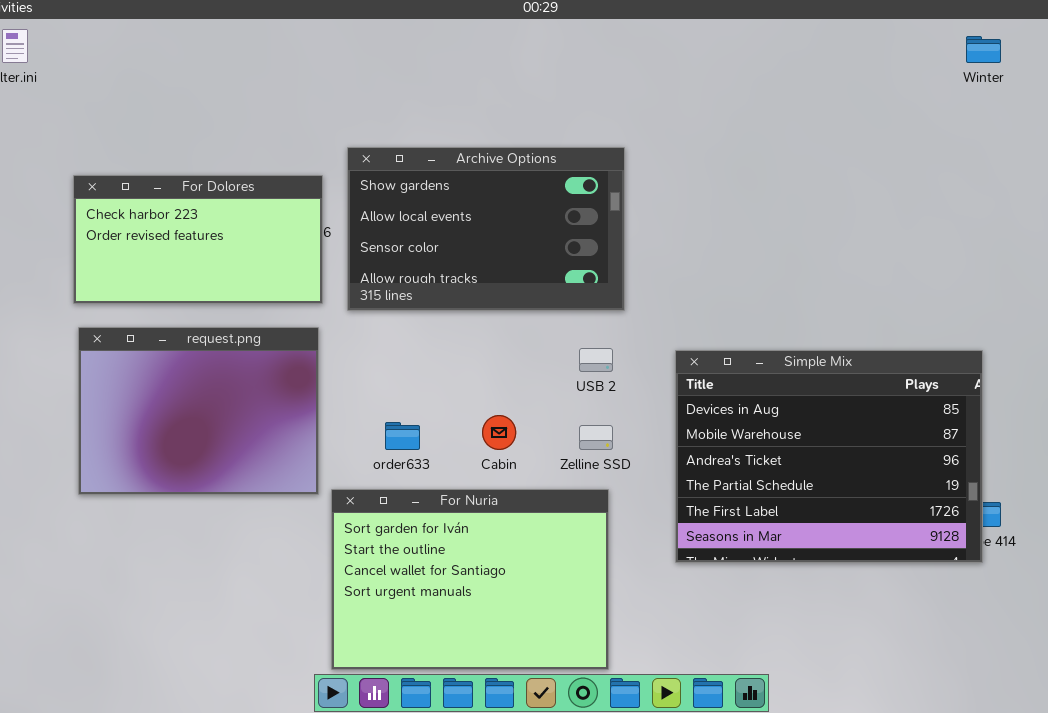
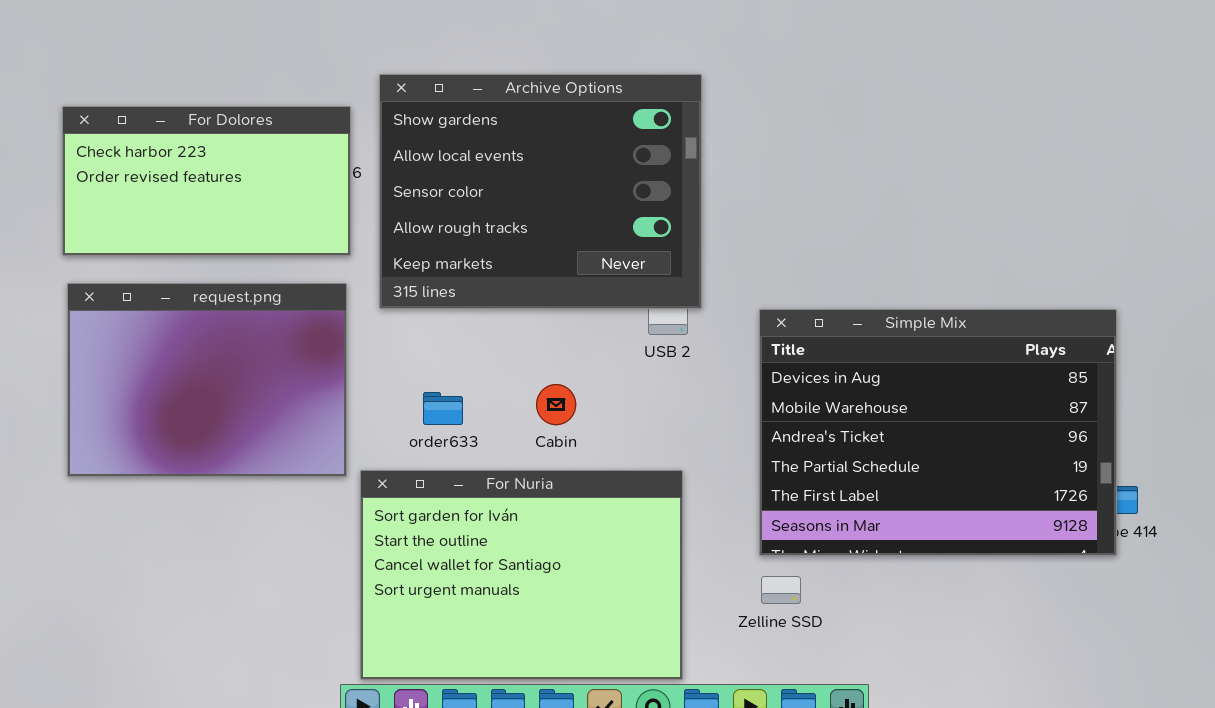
Archive Options: [347,147,625,311] -> [379,74,702,309], resized
Zelline SSD: [579,425,613,450] -> [761,576,801,604], moved

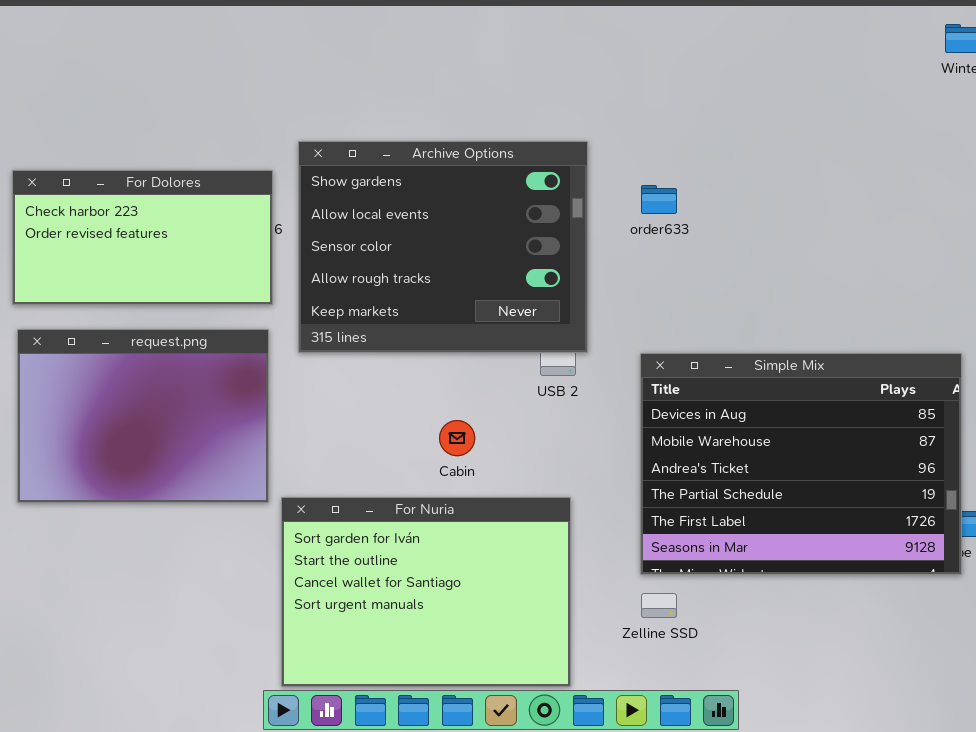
order633: [423,392,463,425] -> [641,185,677,214], moved

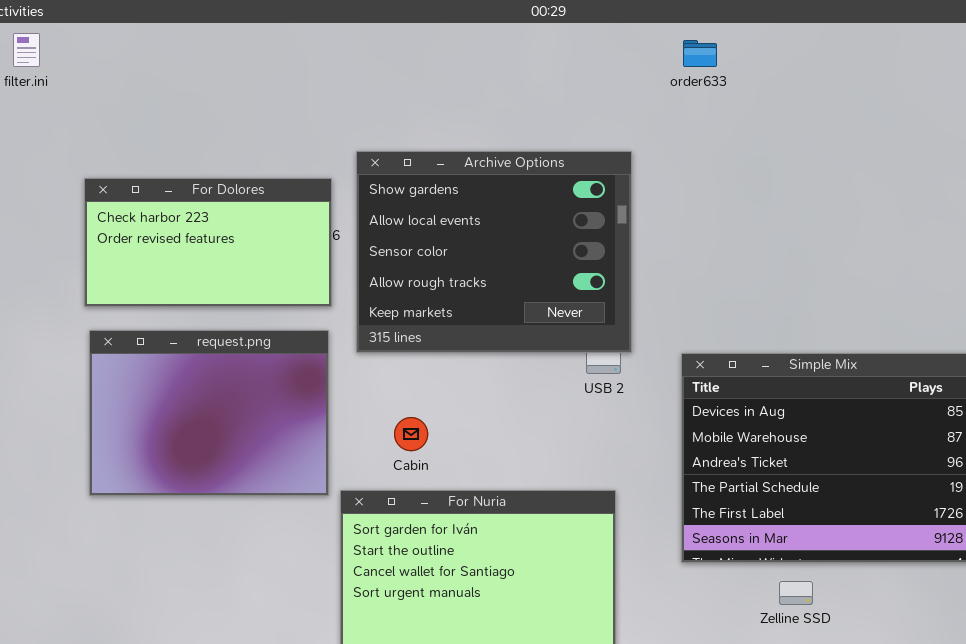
order633: [641,185,677,214] -> [683,40,717,67], moved
Cabin: [439,420,475,456] -> [394,417,428,451], moved
Zelline SSD: [641,593,677,618] -> [779,581,813,605], moved

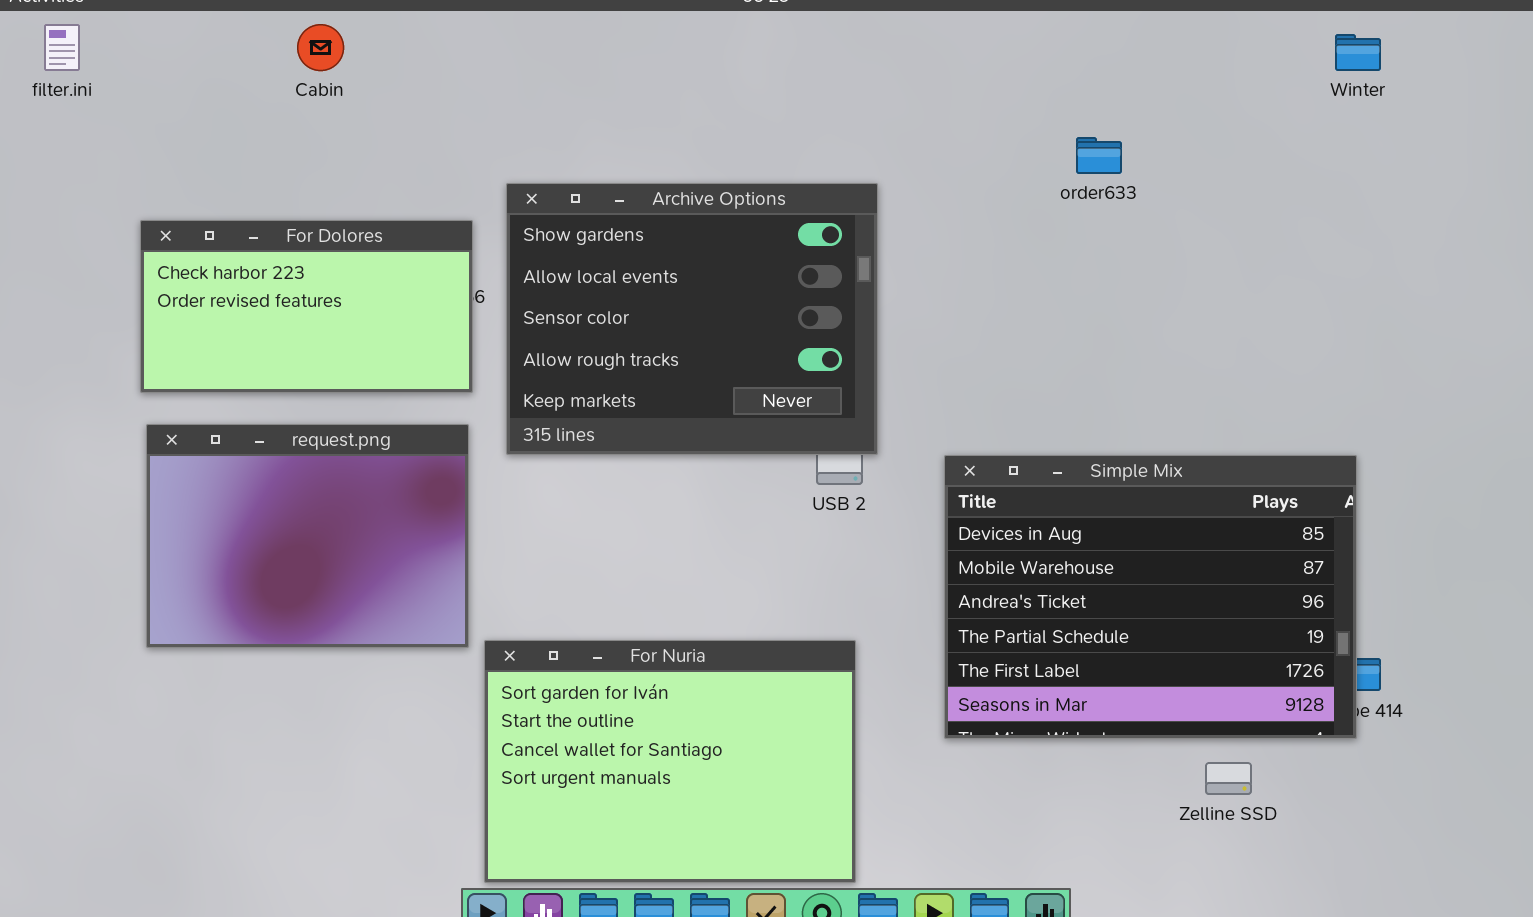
order633: [683,40,717,67] -> [1076,137,1122,174], moved
Cabin: [394,417,428,451] -> [297,24,344,71], moved
Zelline SSD: [779,581,813,605] -> [1205,762,1252,795], moved

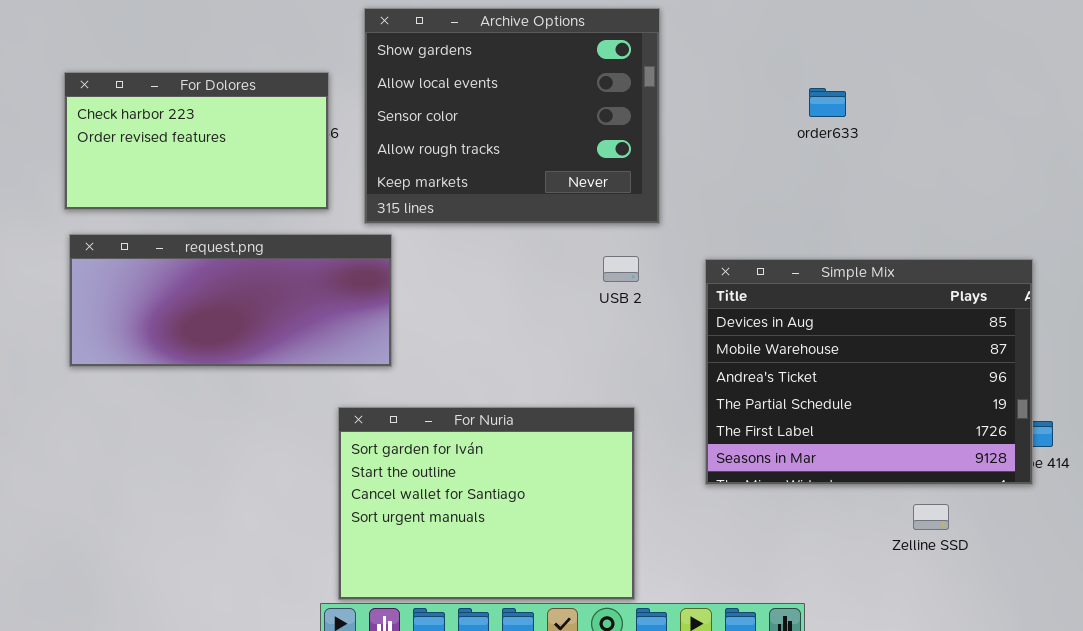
order633: [1076,137,1122,174] -> [809,88,846,117], moved
Archive Options: [506,183,878,455] -> [364,8,660,224], moved
request.png: [146,424,469,648] -> [69,234,392,367], resized

